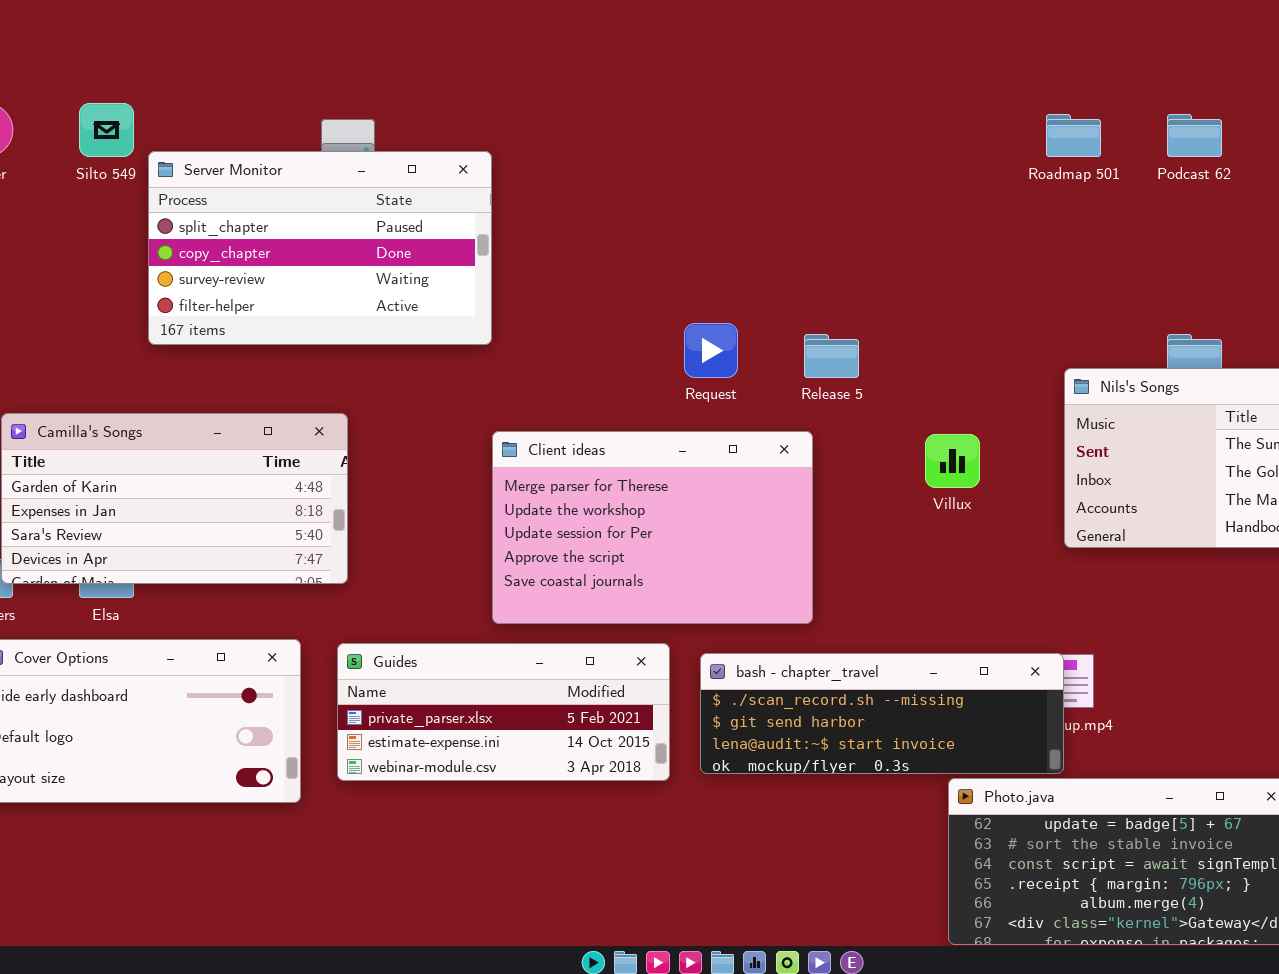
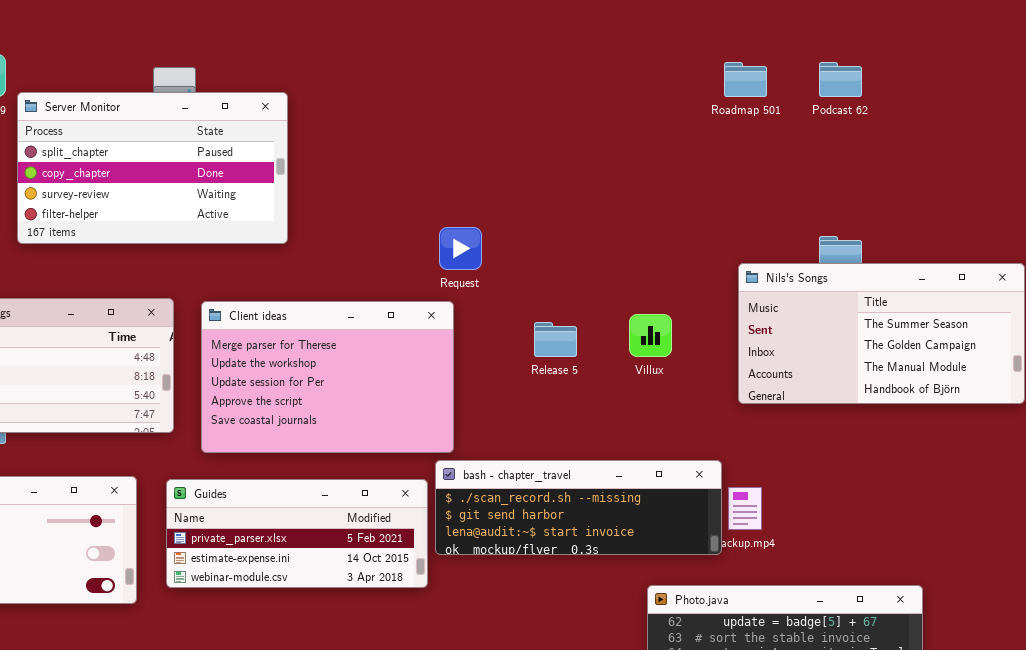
Release 5: [804,334,859,378] -> [534,322,577,357], moved
Client ideas: [492,431,813,624] -> [201,301,454,453], moved
bash - chapter_travel: [700,653,1064,774] -> [435,460,722,555], moved

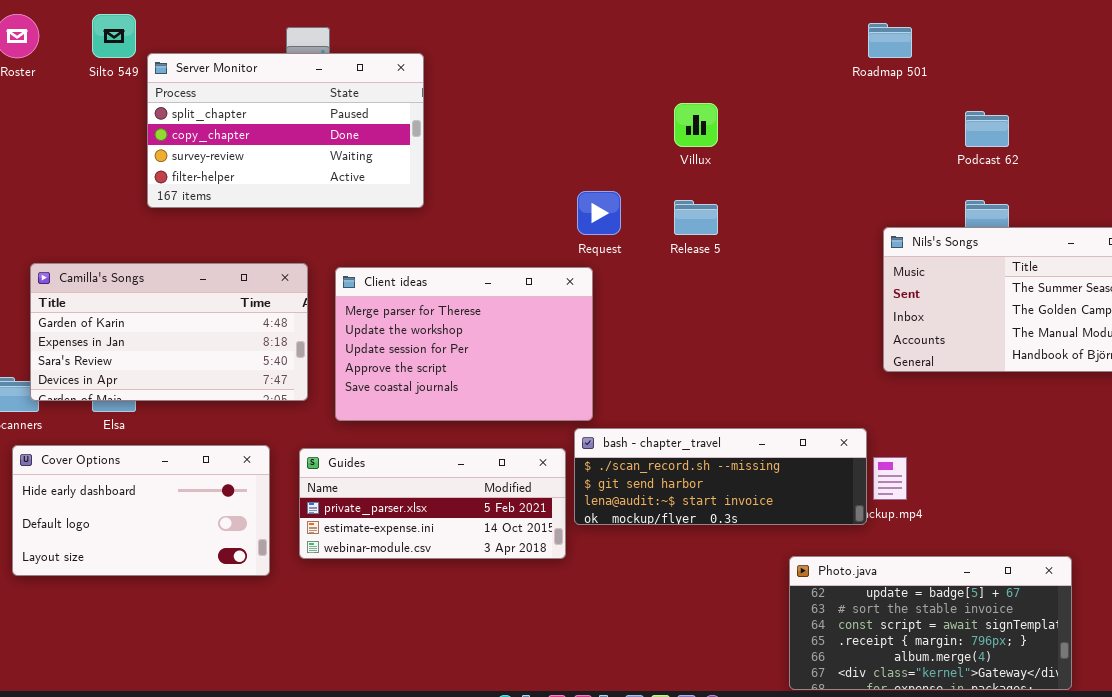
Podcast 62: [819,62,862,97] -> [965,111,1009,147], moved
Villux: [629,314,672,357] -> [674,103,718,147], moved
Release 5: [534,322,577,357] -> [674,200,718,235], moved

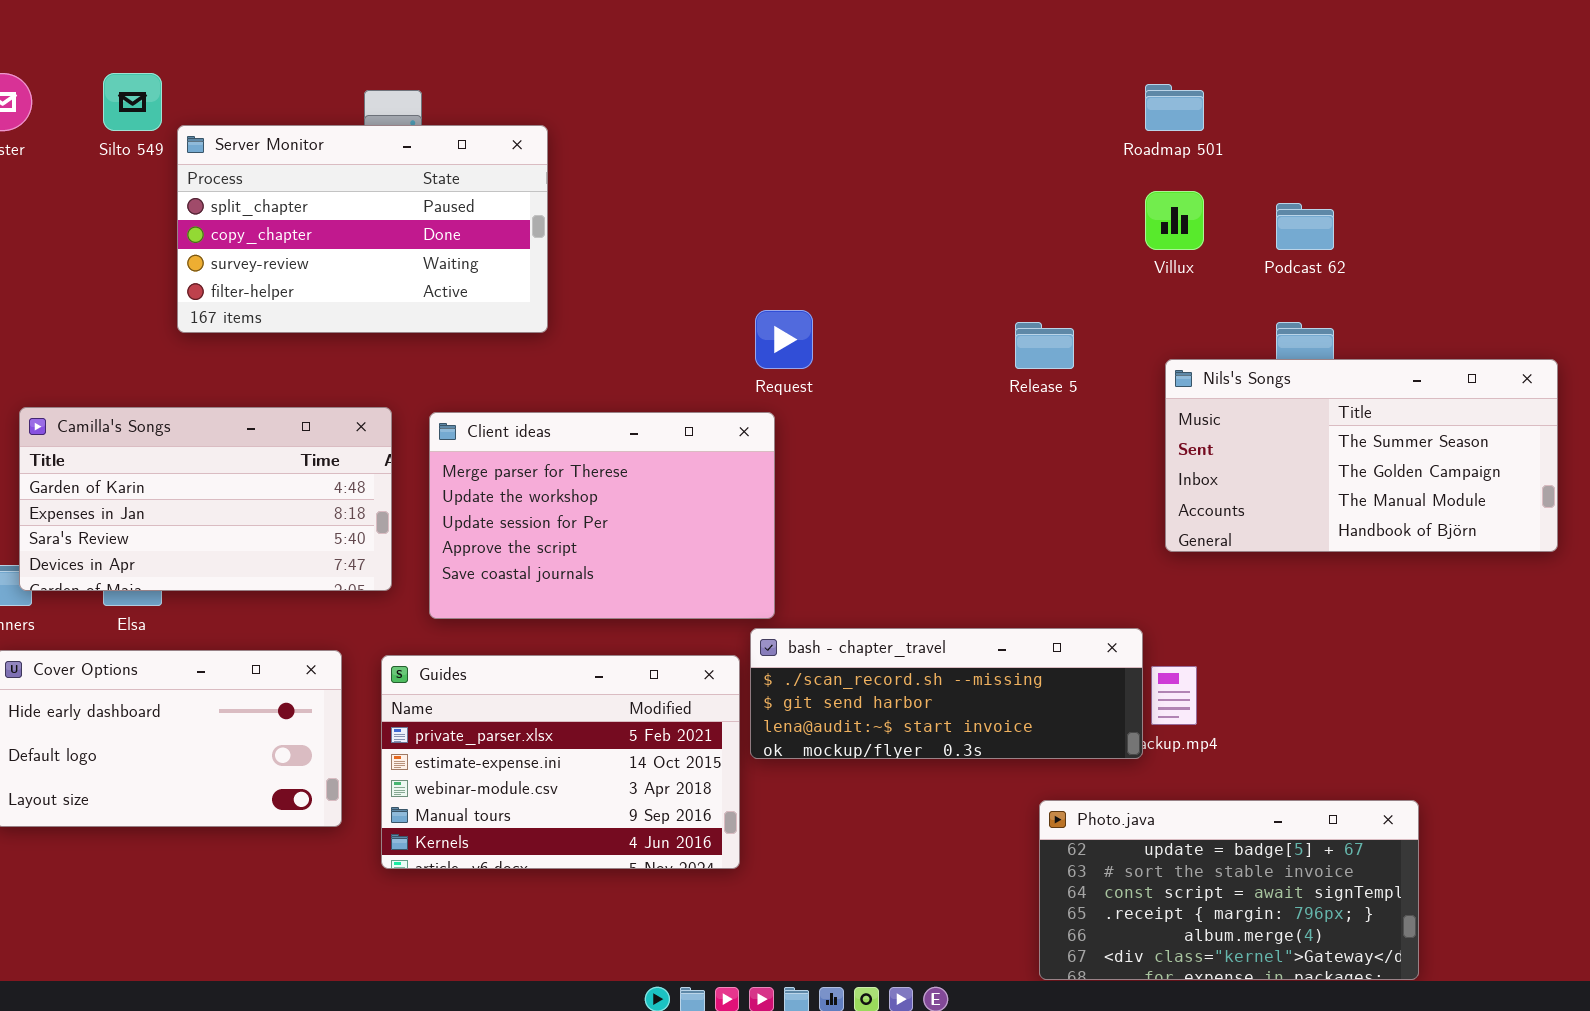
Villux: [674,103,718,147] -> [1145,191,1204,250], moved
Release 5: [674,200,718,235] -> [1015,322,1074,369], moved
Guides: [299,448,566,559] -> [381,655,740,869], resized

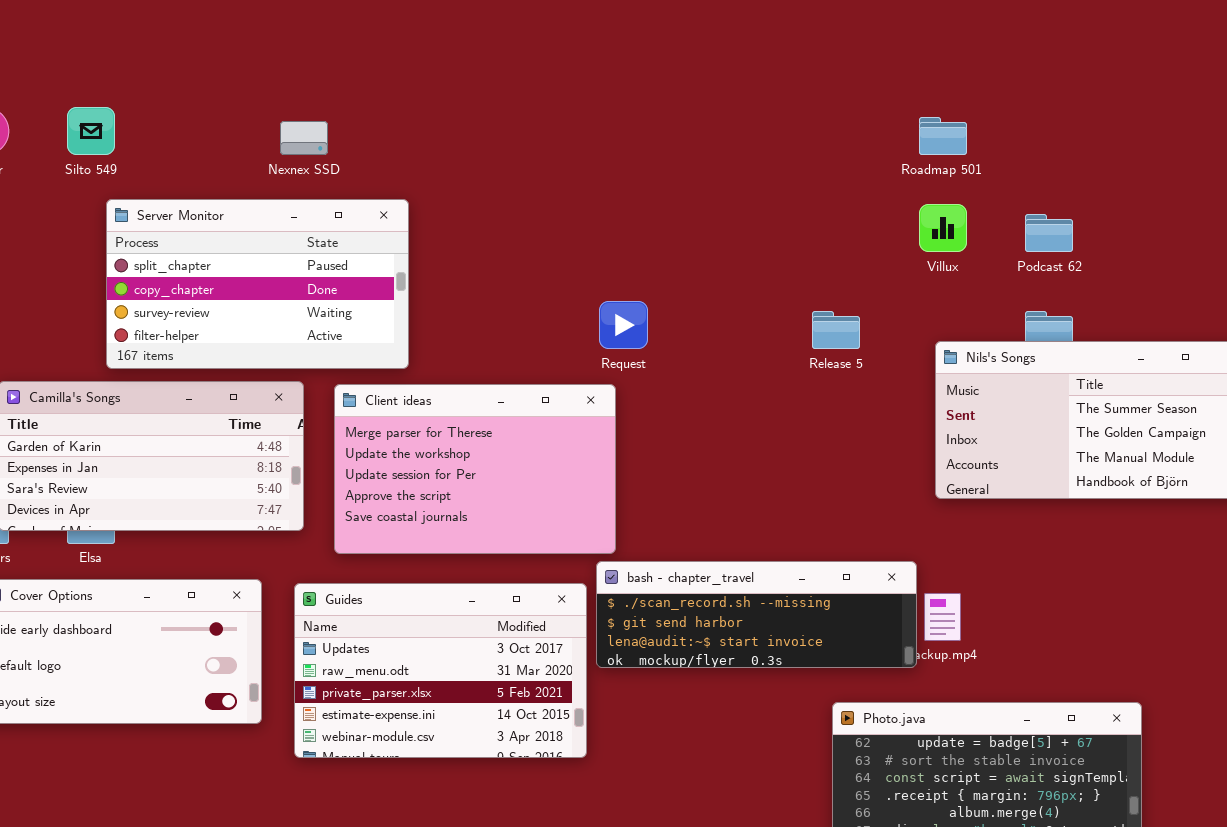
Server Monitor: [177,125,548,333] -> [106,199,409,369], moved
Guides: [381,655,740,869] -> [294,583,587,758], scrolled up 2 rows

